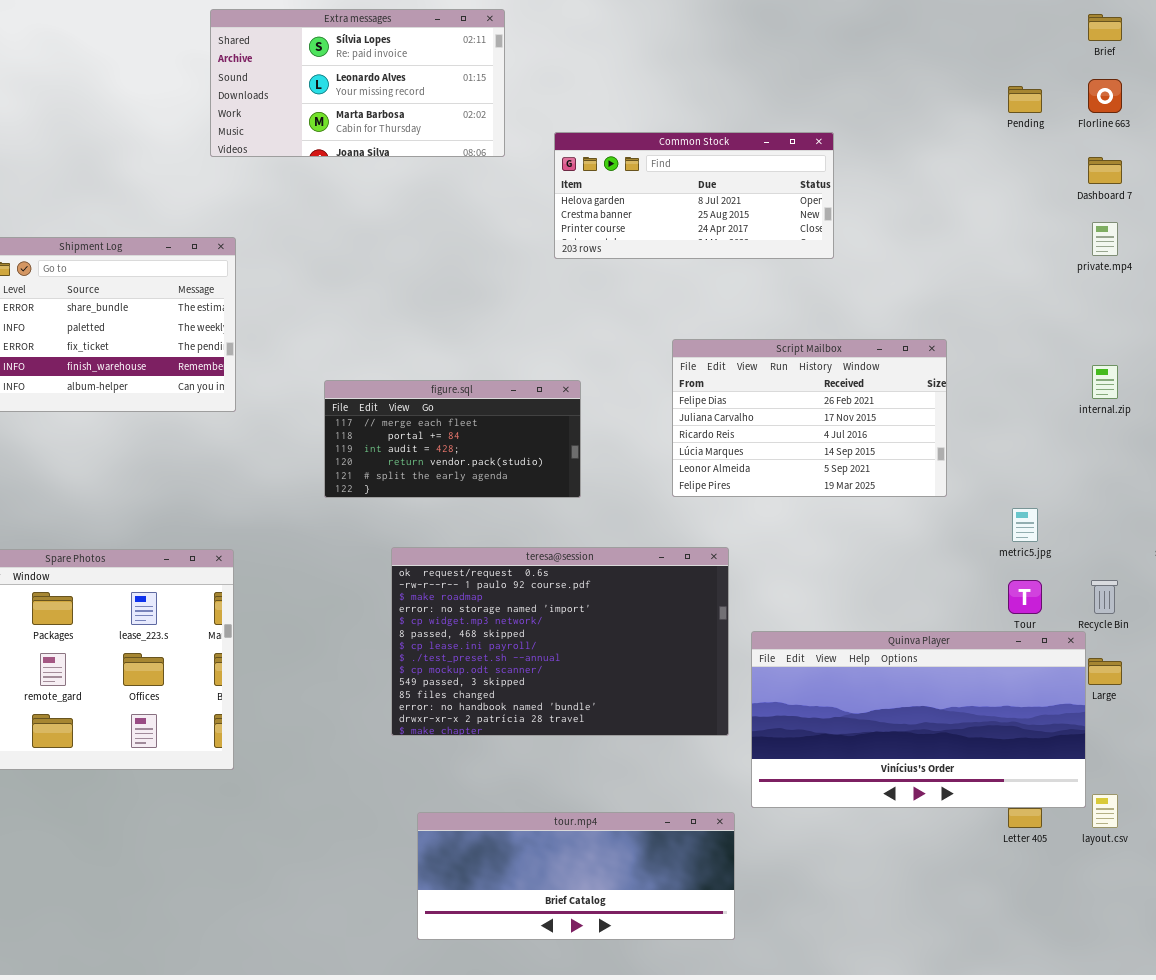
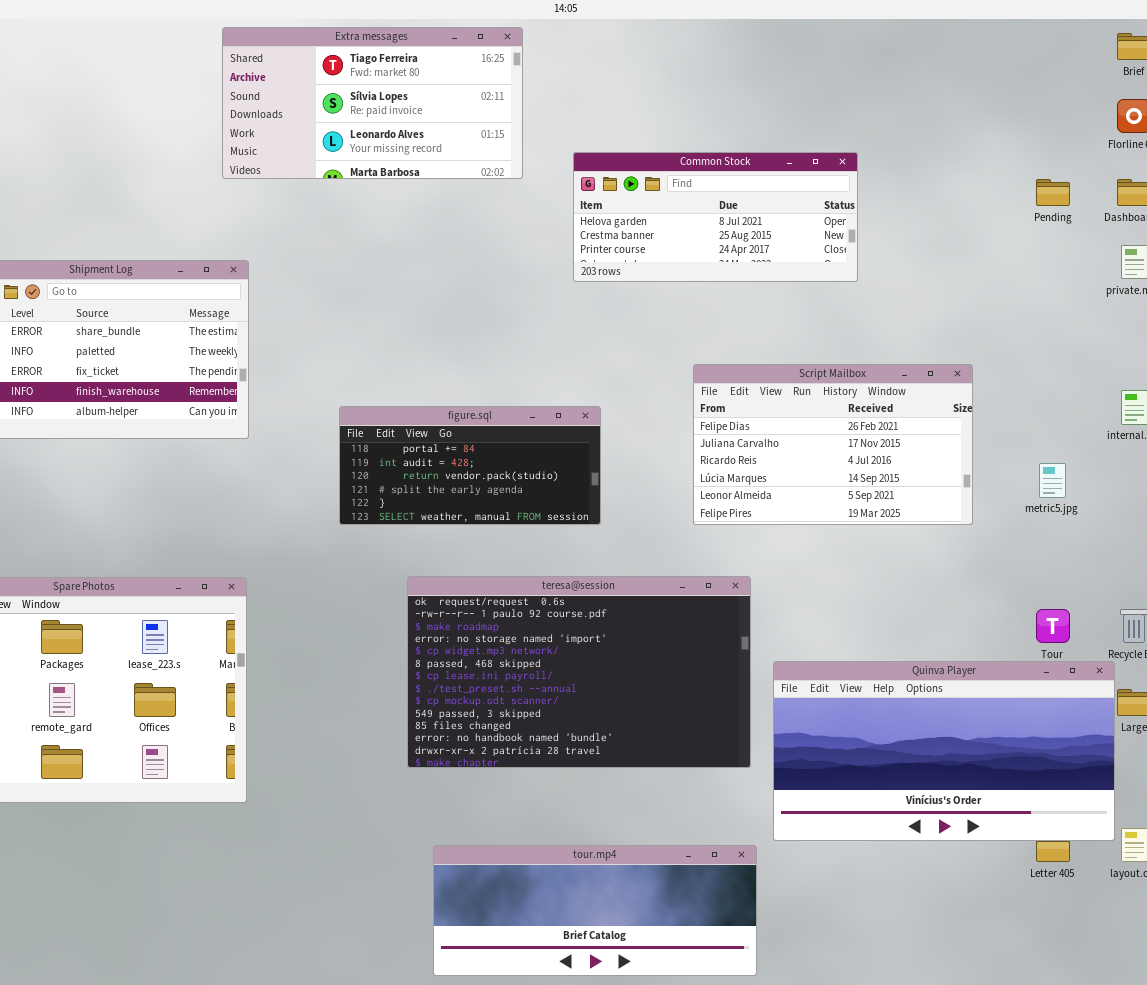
Extra messages: [210,9,505,157] -> [222,27,523,179], scrolled up 1 row
Pending: [1008,86,1042,113] -> [1036,179,1070,206], moved
figure.sql: [324,380,581,498] -> [339,406,601,525], scrolled down 1 row
metric5.jpg: [1012,508,1038,542] -> [1039,463,1066,498], moved

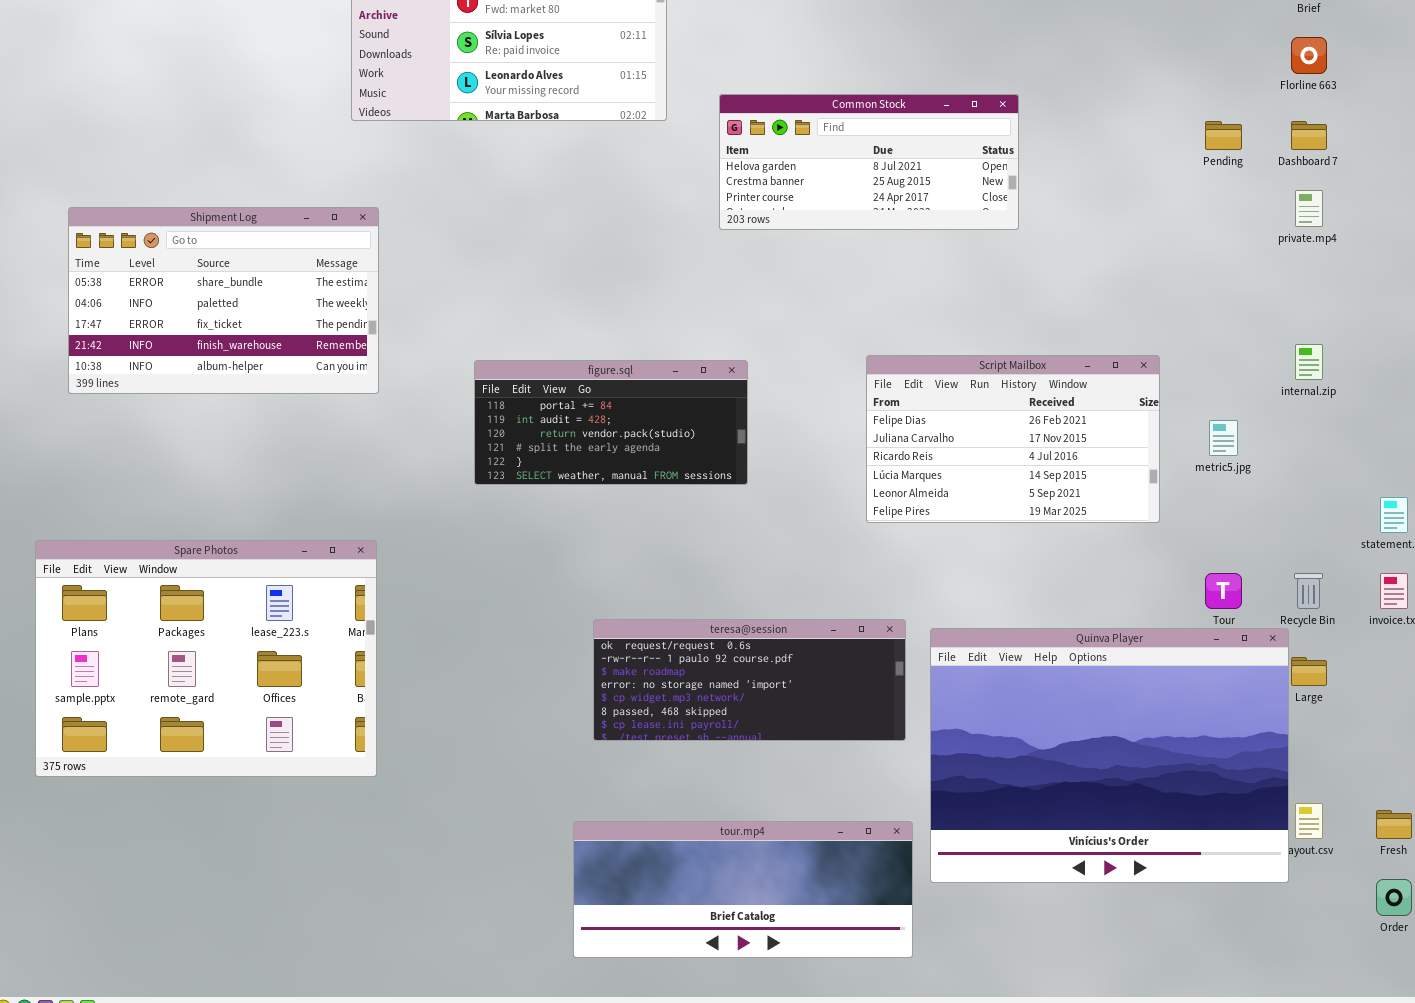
Script Mailbox: [693,364,973,525] -> [866,355,1160,523], moved
teresa@session: [407,576,751,768] -> [593,619,906,741], resized
Quinva Player: [773,661,1115,841] -> [930,628,1289,883], resized

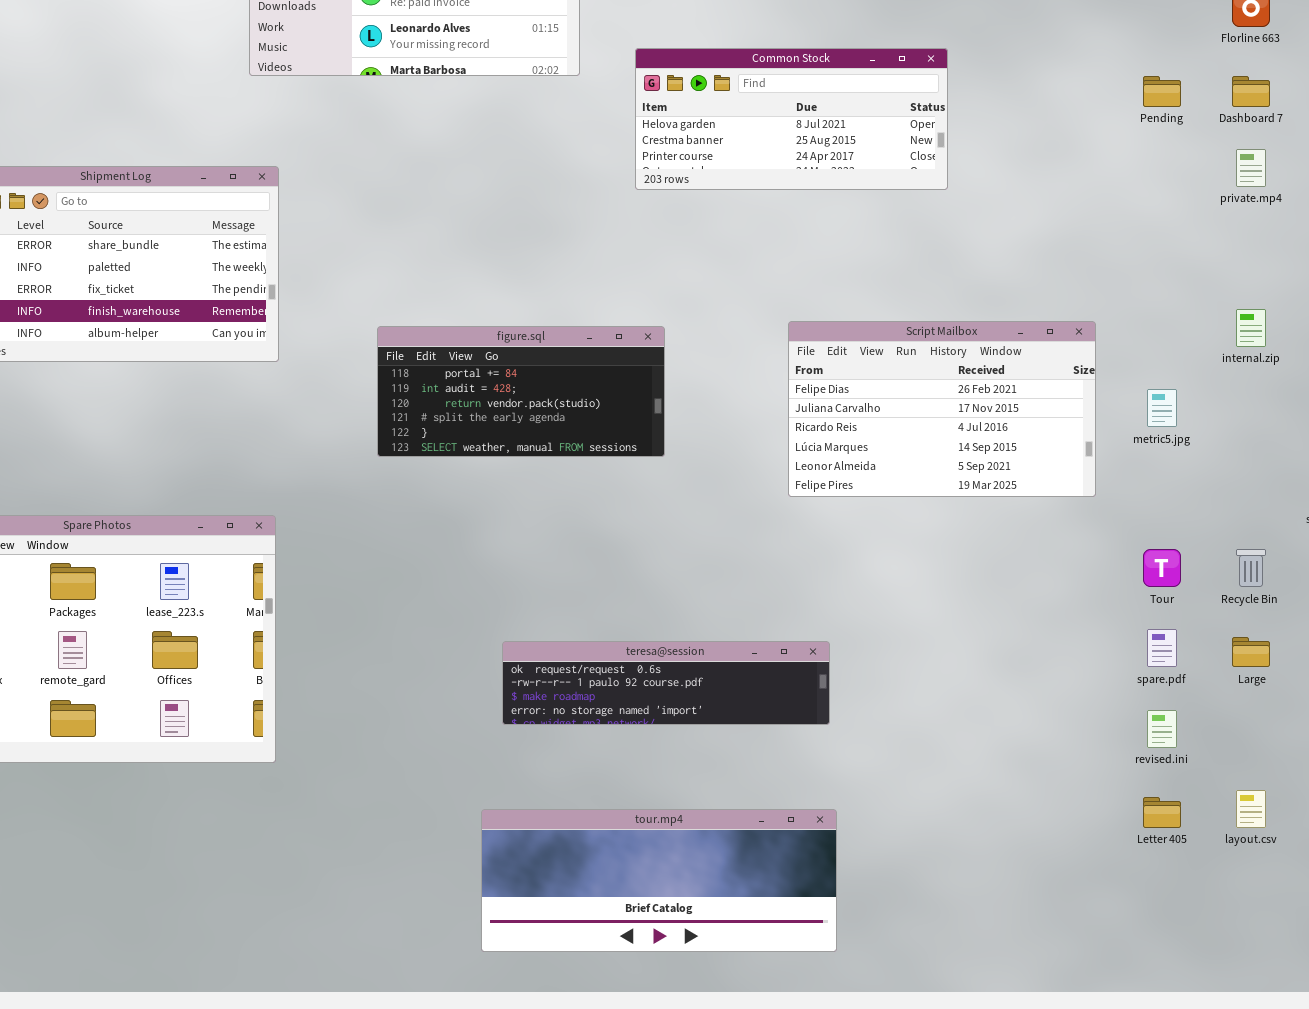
teresa@session: [593,619,906,741] -> [502,641,830,725], resized
Quinva Player: [930,628,1289,883] -> none, closed

